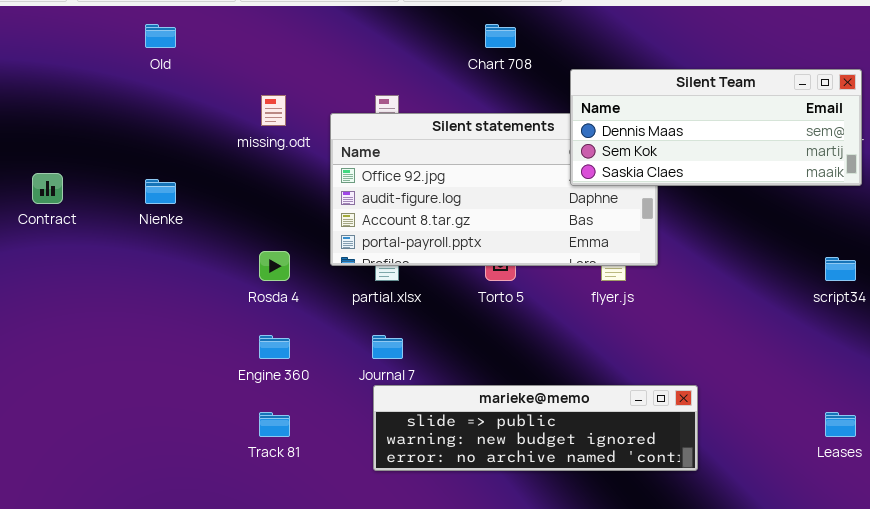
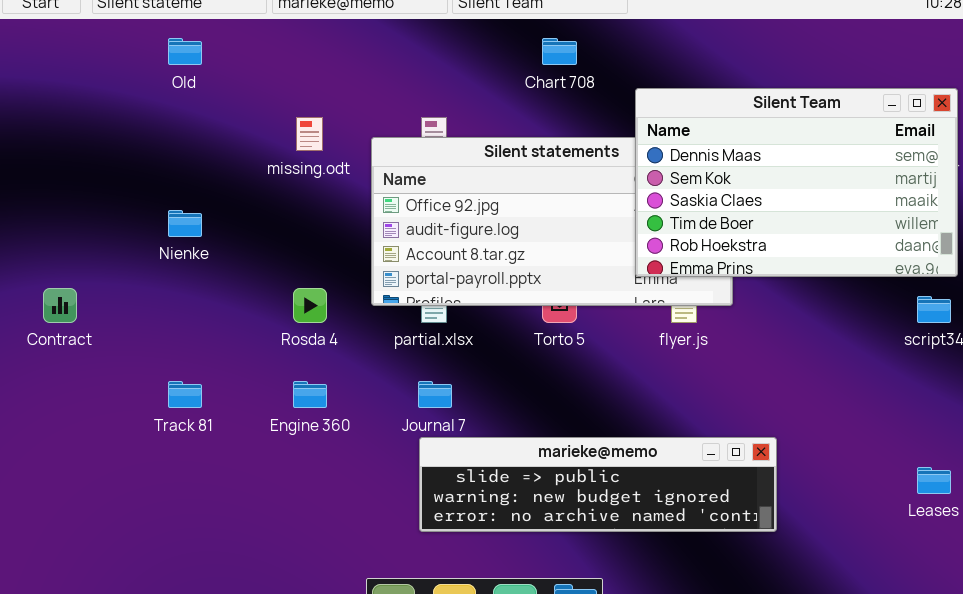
Silent Team: [570,69,862,186] -> [635,88,958,277], resized
Contract: [32,173,63,204] -> [43,288,77,323], moved
Track 81: [259,412,290,437] -> [168,381,202,408], moved

